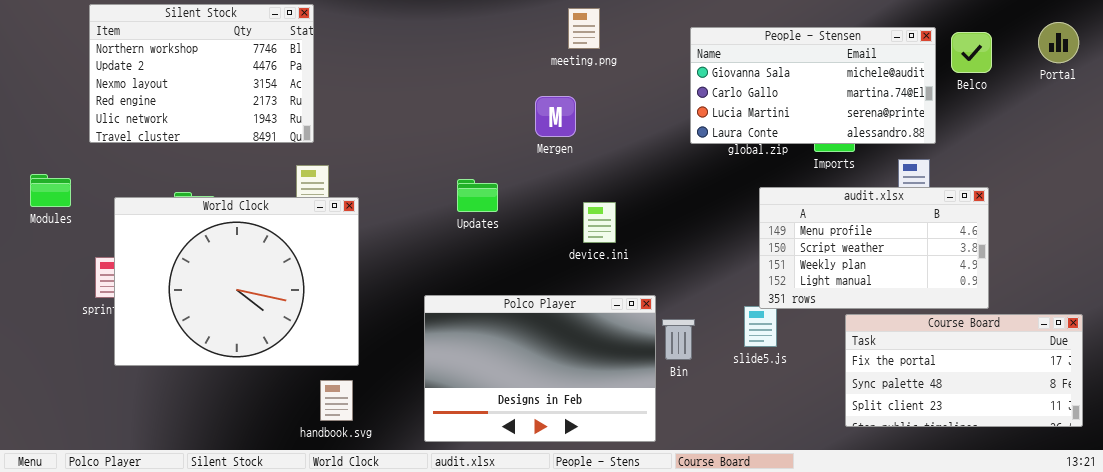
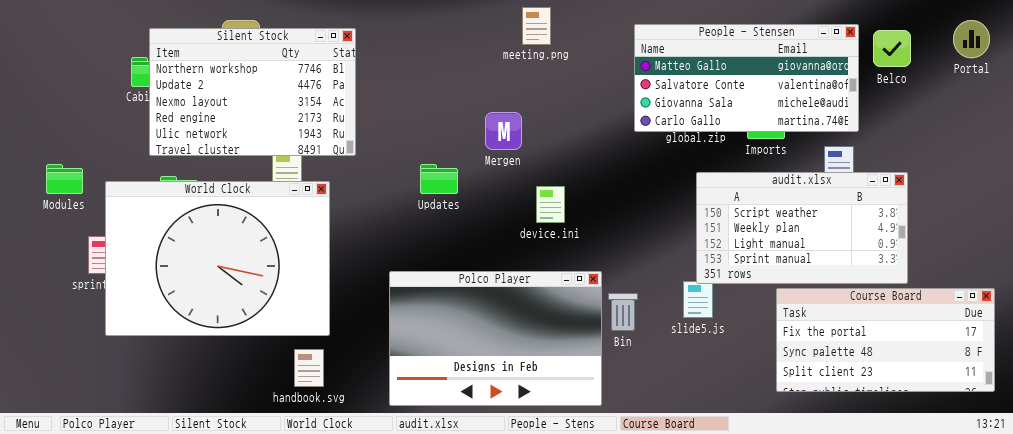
Silent Stock: [89,4,314,143] -> [149,28,356,156], moved
People - Stensen: [690,27,936,144] -> [634,24,859,132], scrolled up 2 rows
Mergen: [535,96,576,137] -> [485,112,522,150], moved
Modules: [30,174,71,207] -> [46,164,83,194], moved
audit.xlsx: [759,187,989,309] -> [696,172,908,284], scrolled down 1 row

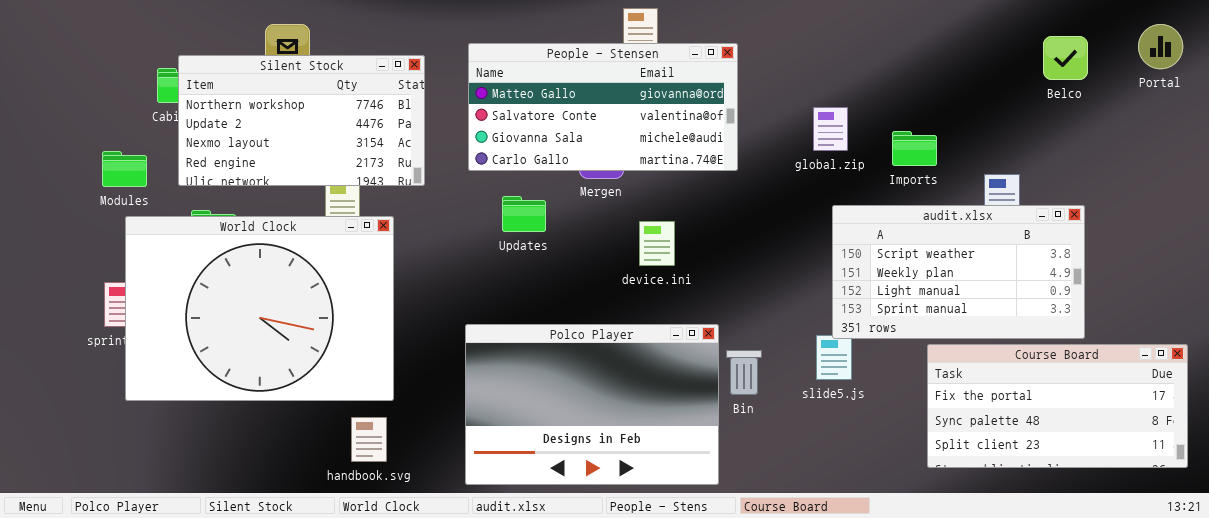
People - Stensen: [634,24,859,132] -> [468,43,738,171], moved
Silent Stock: [149,28,356,156] -> [178,55,425,186], resized
Modules: [46,164,83,194] -> [102,151,147,187], moved

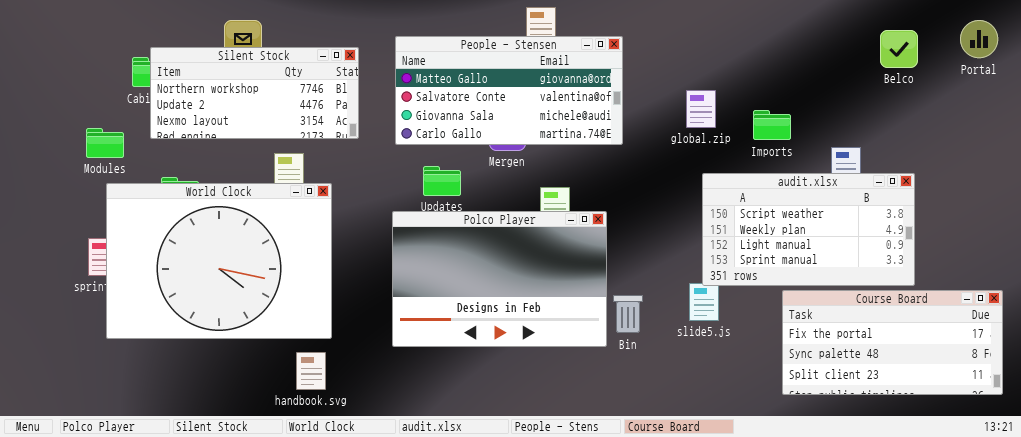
Silent Stock: [178,55,425,186] -> [150,47,359,139], resized
Polco Player: [465,324,719,485] -> [392,211,607,347], moved

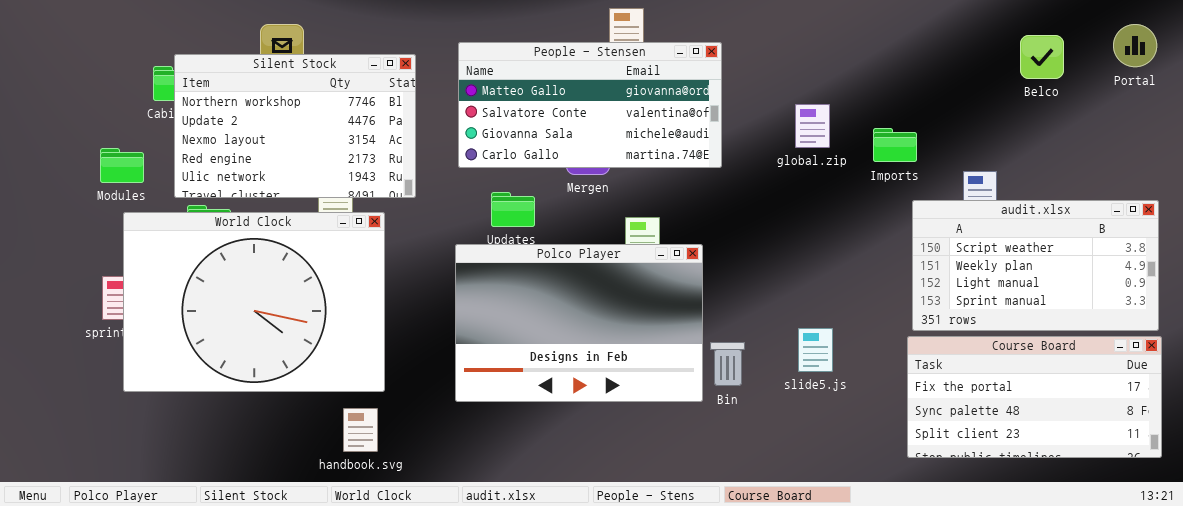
Silent Stock: [150,47,359,139] -> [174,54,416,198], resized
audit.xlsx: [702,173,915,286] -> [912,200,1159,331], moved

